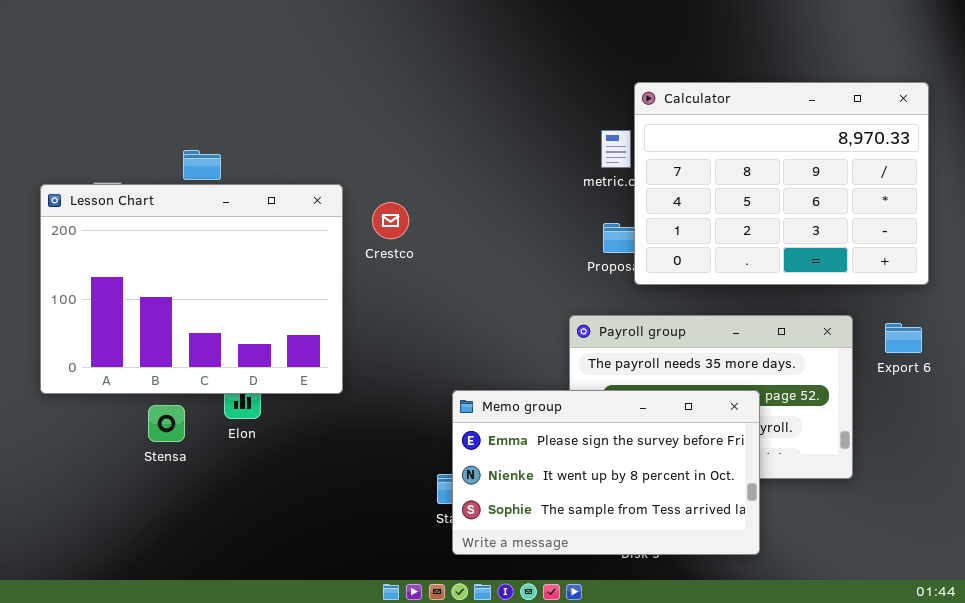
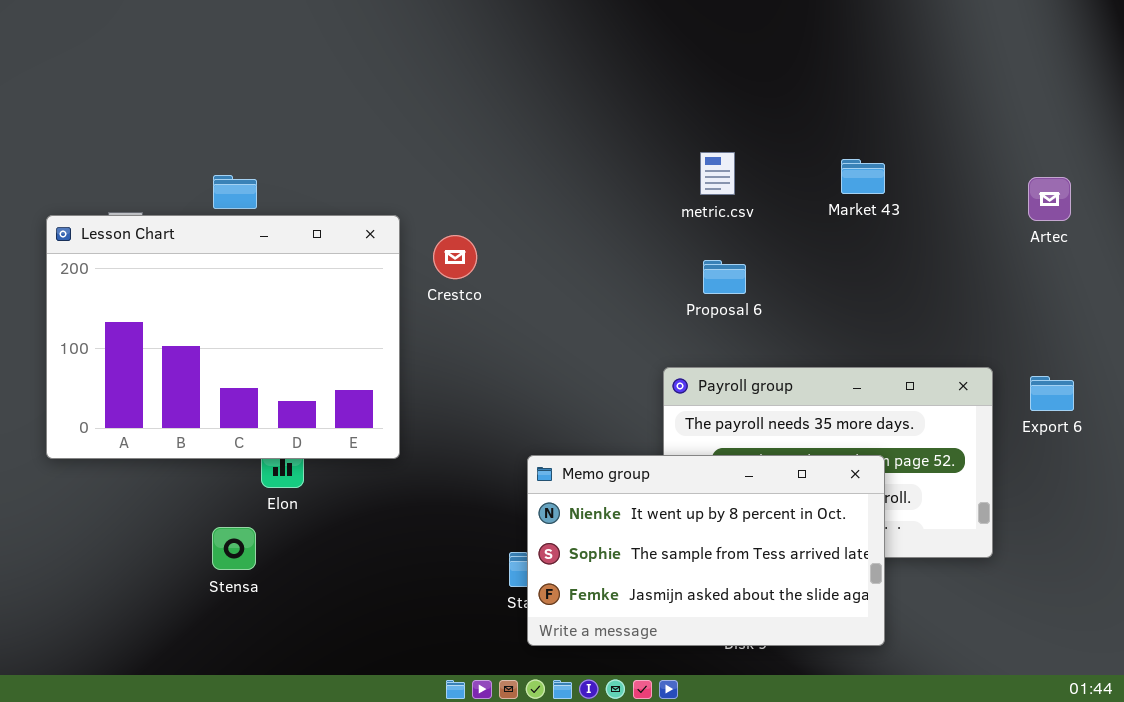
Calculator: [634,82,929,285] -> none, closed
Memo group: [452,390,760,555] -> [527,455,885,646], scrolled down 1 row
Stensa: [148,405,185,442] -> [212,527,256,570], moved

